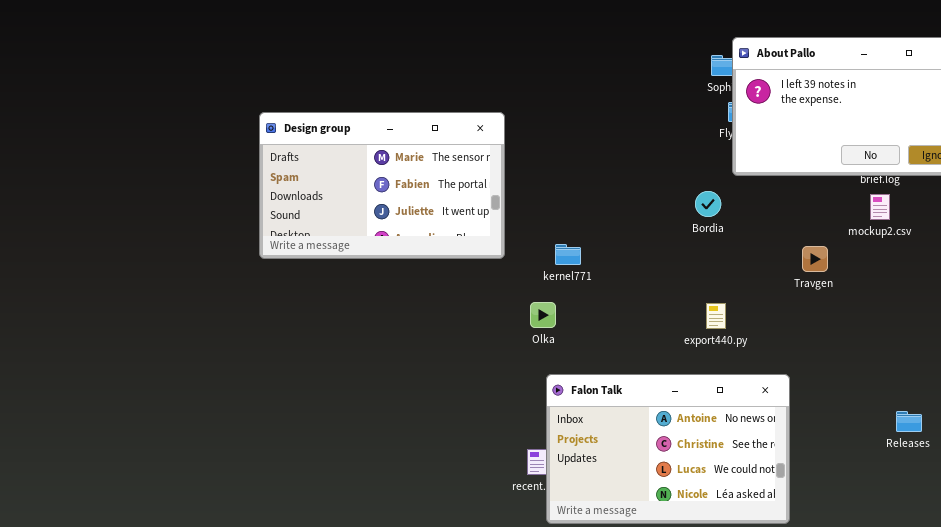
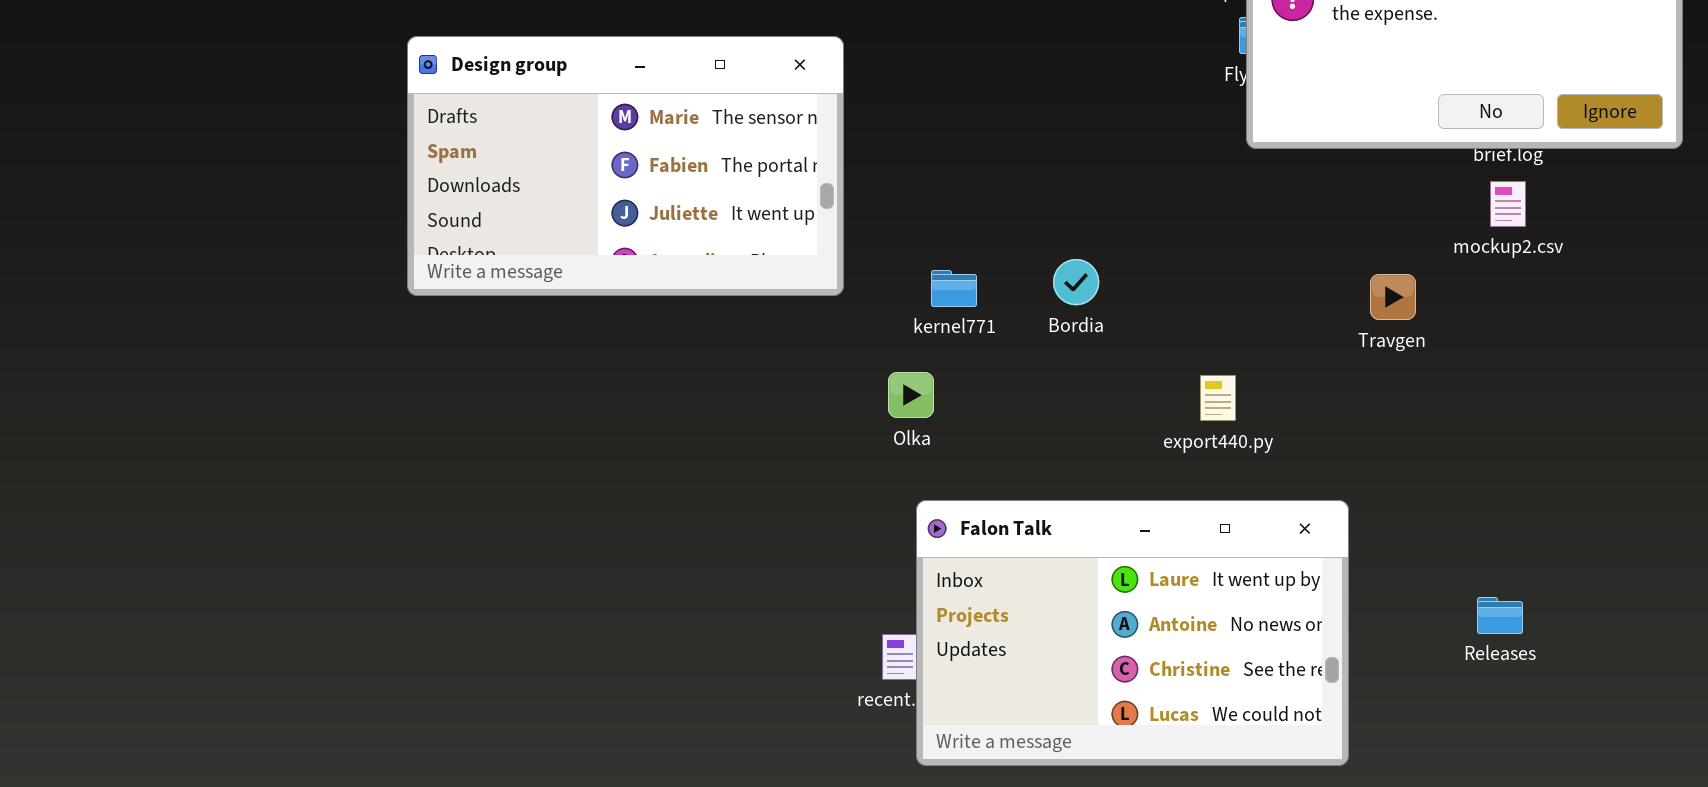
Bordia: [695,191,721,217] -> [1053,259,1099,305], moved
Falon Talk: [546,374,790,524] -> [916,500,1349,766], scrolled up 1 row
Releases: [896,411,922,432] -> [1477,597,1523,634], moved

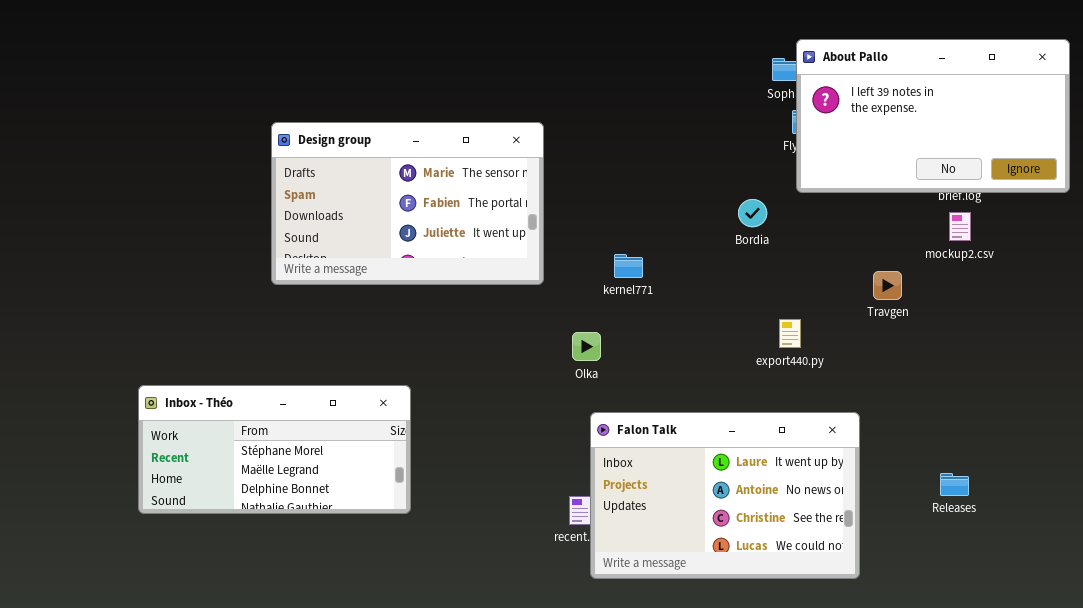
Bordia: [1053,259,1099,305] -> [738,199,767,227], moved
kernel771: [931,270,977,307] -> [614,254,643,278], moved
export440.py: [1200,375,1236,421] -> [779,319,801,348], moved
Inbox - Théo: none -> [138,385,411,514], opened

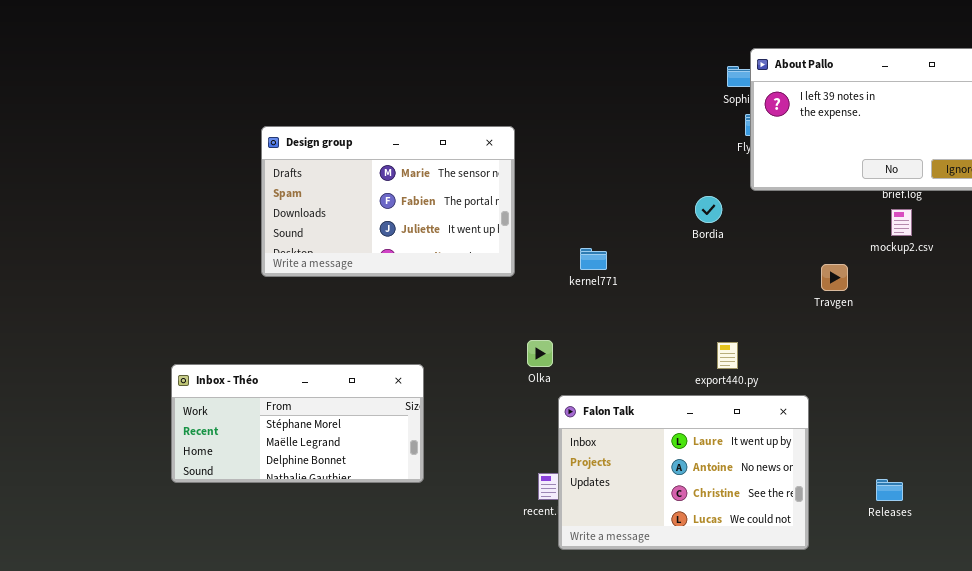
export440.py: [779,319,801,348] -> [717,342,738,369], moved
Olka: [572,332,601,361] -> [527,340,553,367], moved
Inbox - Théo: [138,385,411,514] -> [171,364,424,483], moved
Releases: [940,473,969,496] -> [876,479,903,501], moved

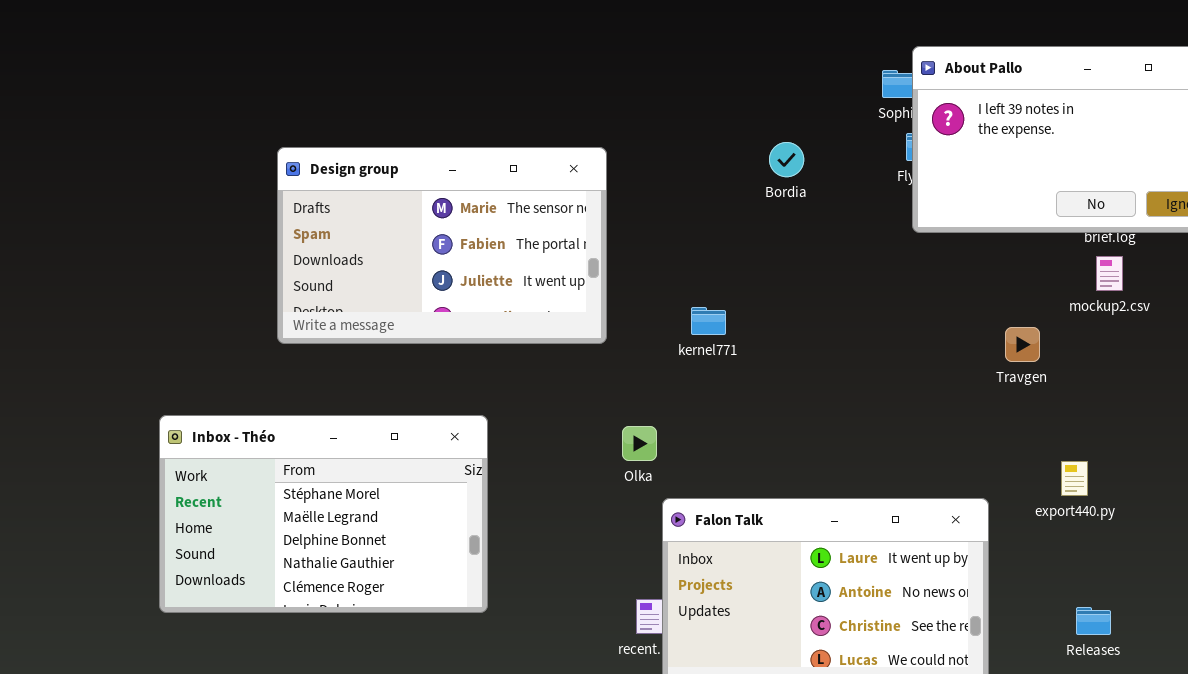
Bordia: [695,196,722,223] -> [769,142,804,177], moved
export440.py: [717,342,738,369] -> [1061,461,1088,496], moved
Inbox - Théo: [171,364,424,483] -> [159,415,488,613], resized

